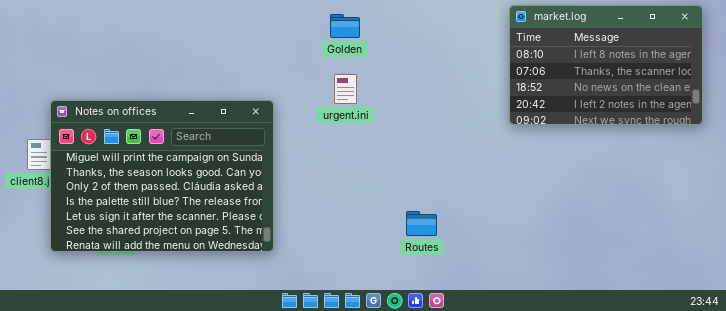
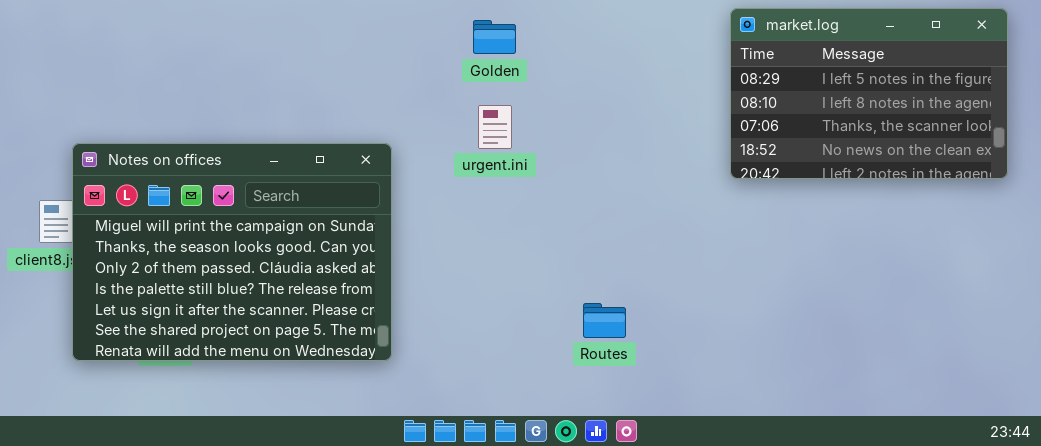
market.log: [509,5,703,125] -> [730,8,1008,179], scrolled up 1 row

